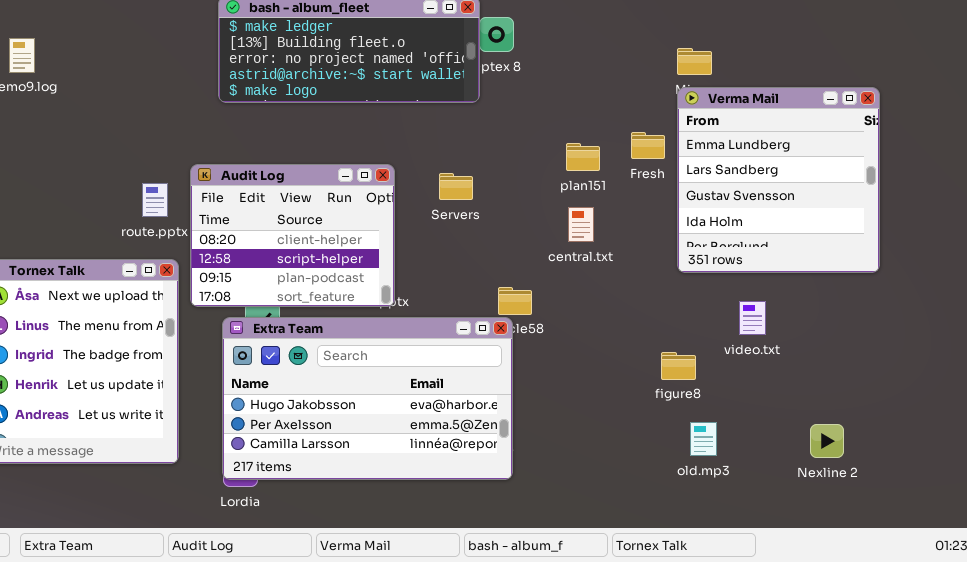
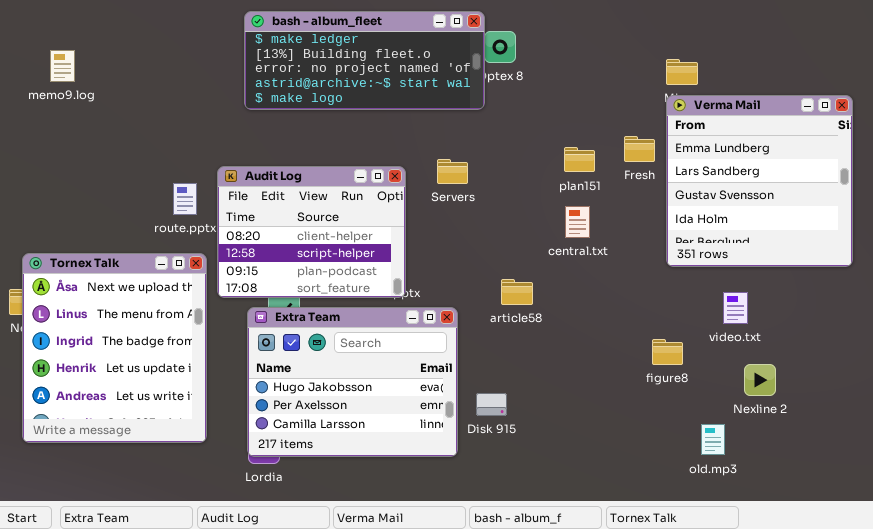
Servers: [439,173,473,200] -> [437,159,468,184], moved
Extra Team: [222,317,513,480] -> [247,307,458,457], resized
old.mp3: [690,422,717,456] -> [701,424,725,455], moved
Nexline 2: [810,424,844,458] -> [744,364,776,396], moved

